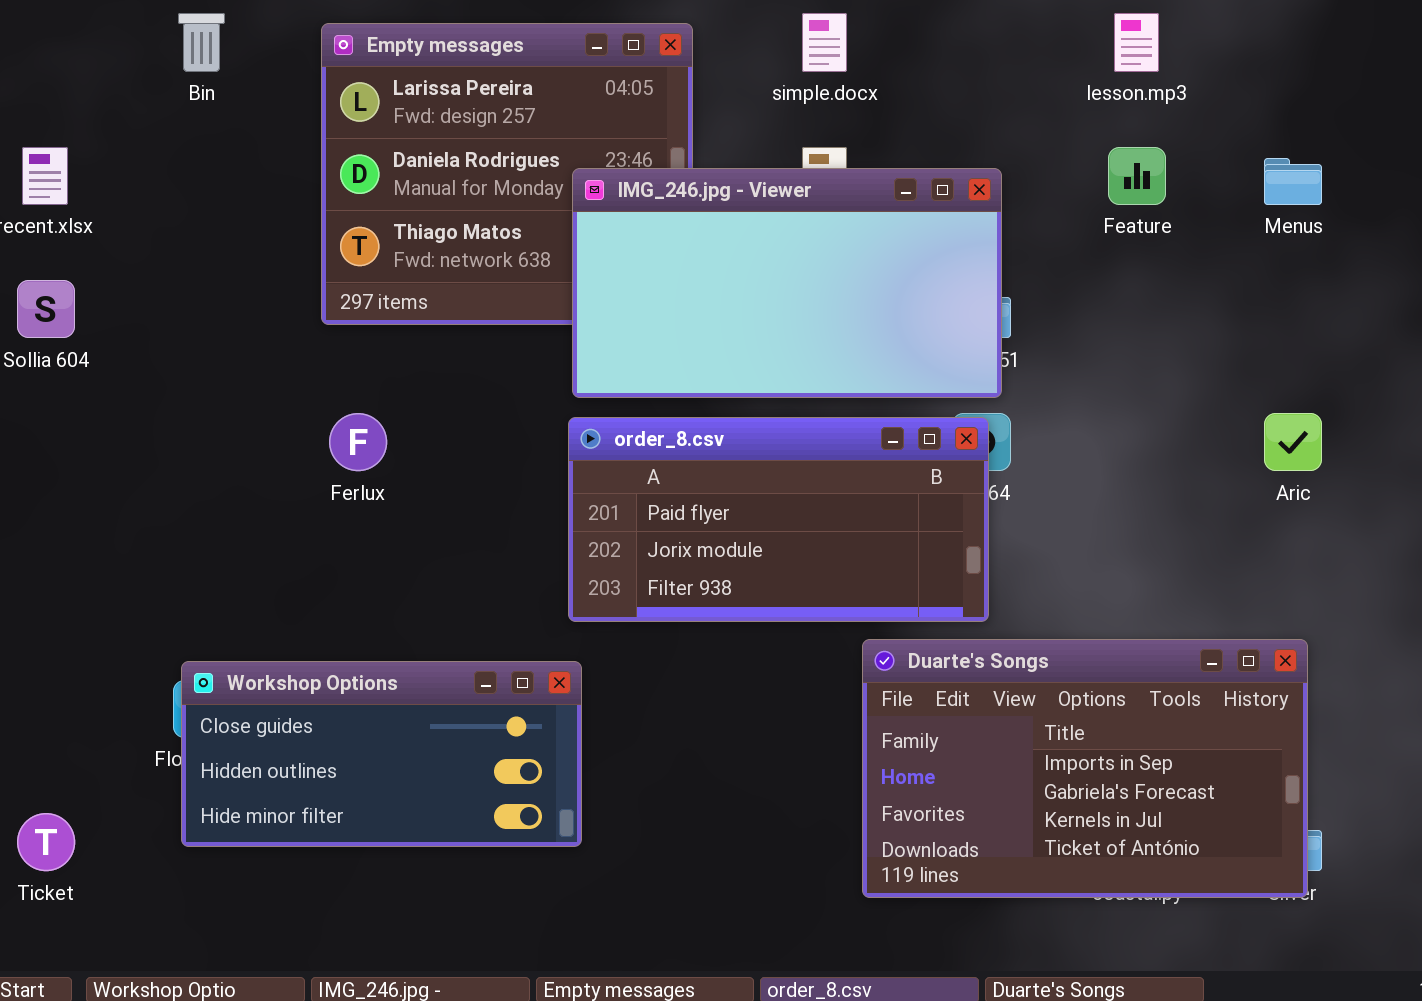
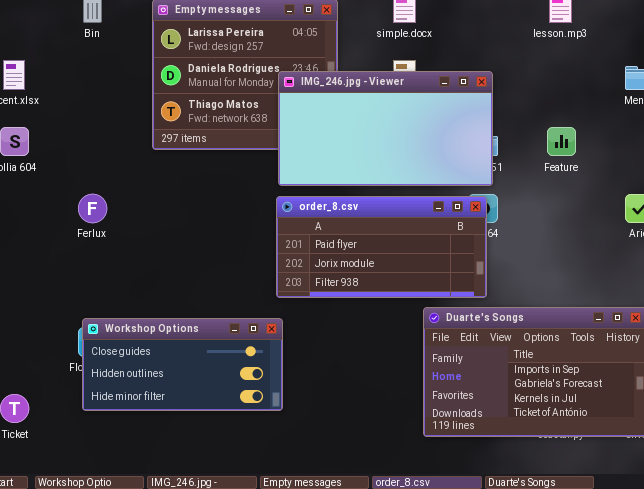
Feature: [1108,147,1166,205] -> [547,127,576,156], moved
Ferlux: [329,413,387,471] -> [78,194,107,223], moved

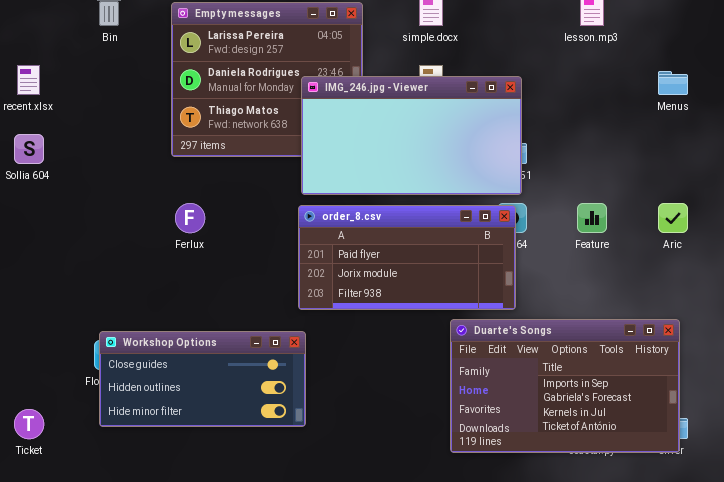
Feature: [547,127,576,156] -> [577,203,607,233], moved
Ferlux: [78,194,107,223] -> [175,203,205,233], moved

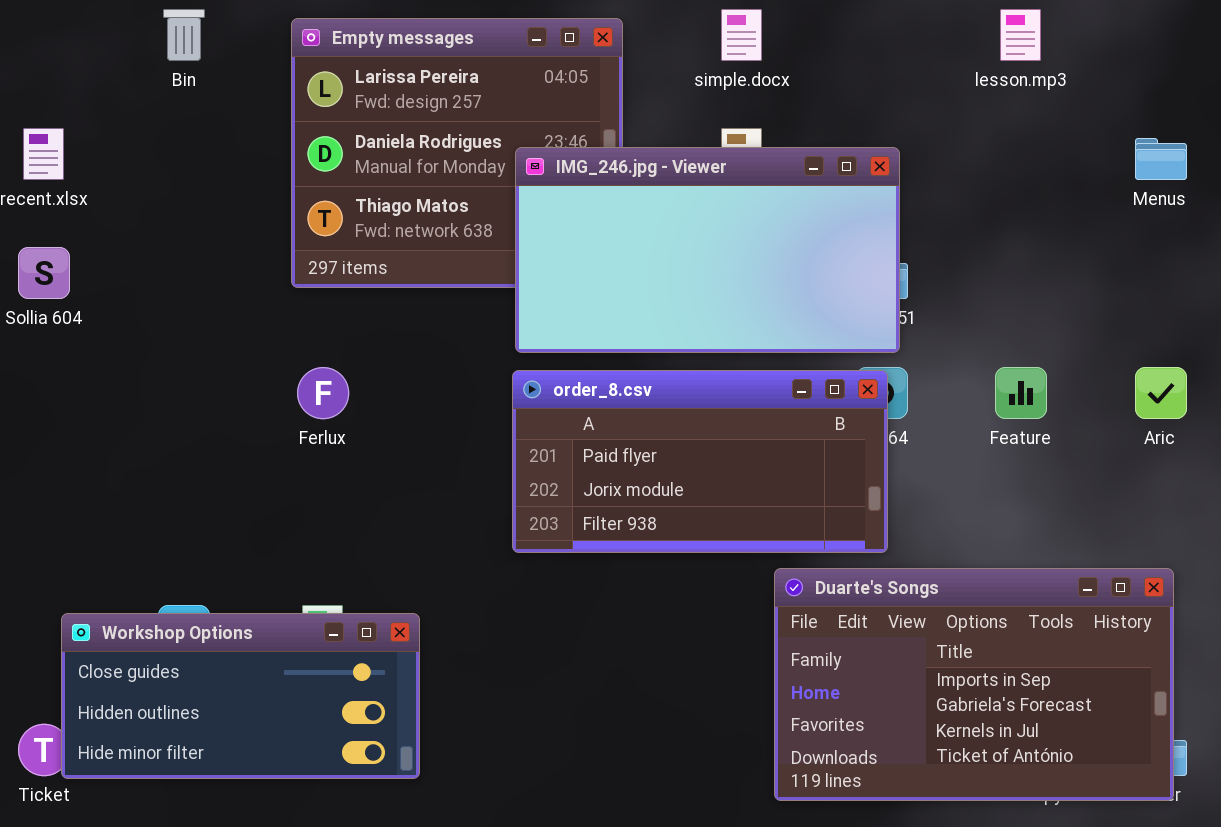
Workshop Options: [99,331,306,427] -> [61,613,420,779], moved

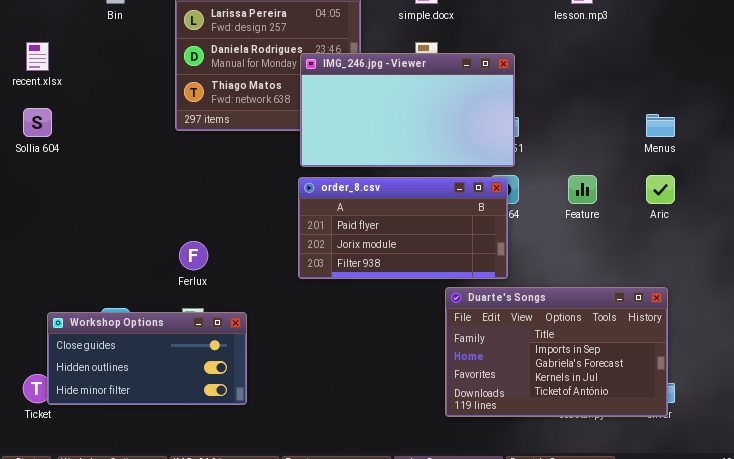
Menus: [1135,138,1187,180] -> [646,114,675,137], moved
Ferlux: [297,367,349,419] -> [179,241,208,270], moved

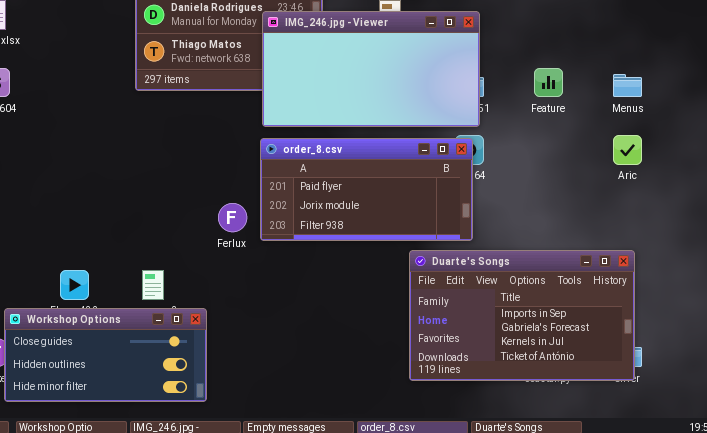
Feature: [568,175,597,204] -> [534,68,563,97], moved
Ferlux: [179,241,208,270] -> [218,203,247,232], moved
Workshop Options: [47,312,247,405] -> [4,308,207,402], moved

